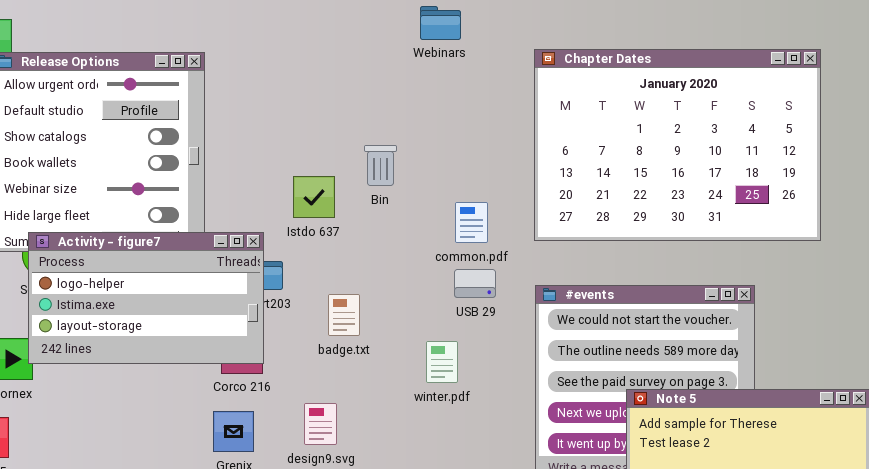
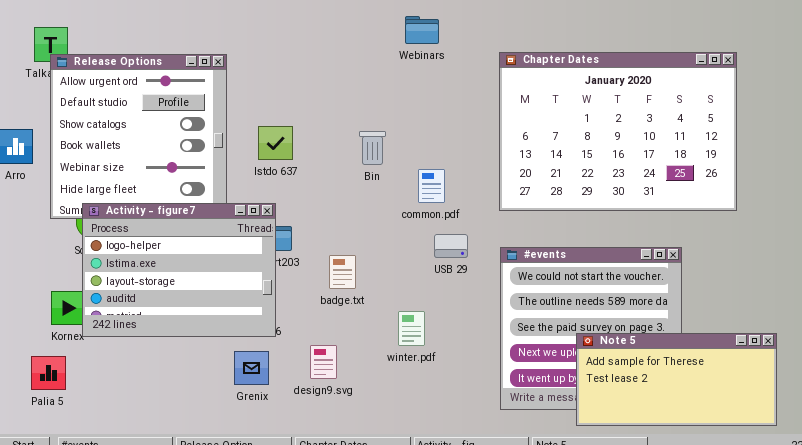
Istdo 637: [293,176,335,218] -> [258,126,293,160], moved
common.pdf: [455,202,488,243] -> [418,169,445,203], moved
Activity - figure7: [28,232,264,364] -> [82,203,276,337], resized
winter.pdf: [426,341,458,383] -> [398,311,425,346], moved

